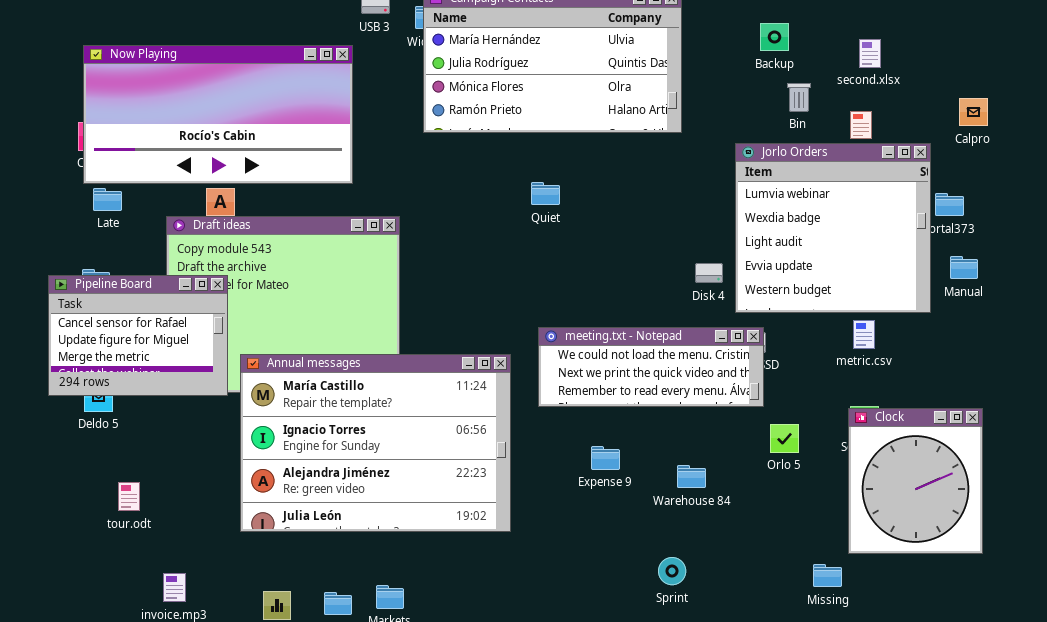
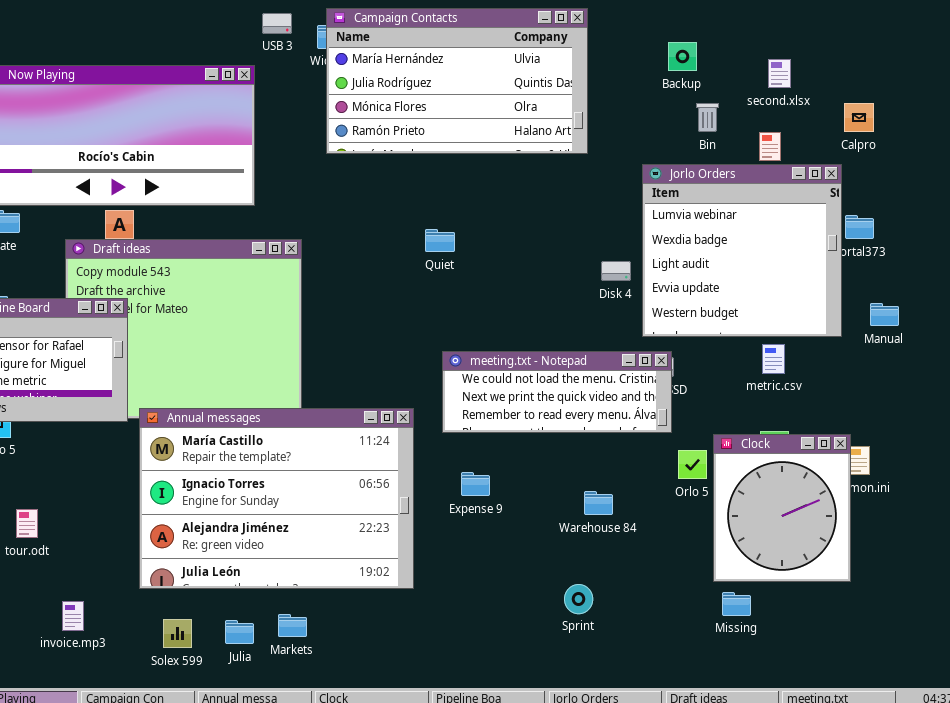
Calpro: [959,98,988,126] -> [844,103,874,132], moved
Quiet: [531,182,560,205] -> [425,229,455,252], moved
Manual: [950,256,978,279] -> [870,303,899,326], moved
Disk 4: [695,263,723,283] -> [601,261,631,281], moved
Annual messages: [240,354,511,532] -> [139,408,414,589], moved
Clock: [848,408,983,554] -> [713,434,851,582], moved
Expense 9: [591,446,620,470] -> [461,472,490,496], moved

